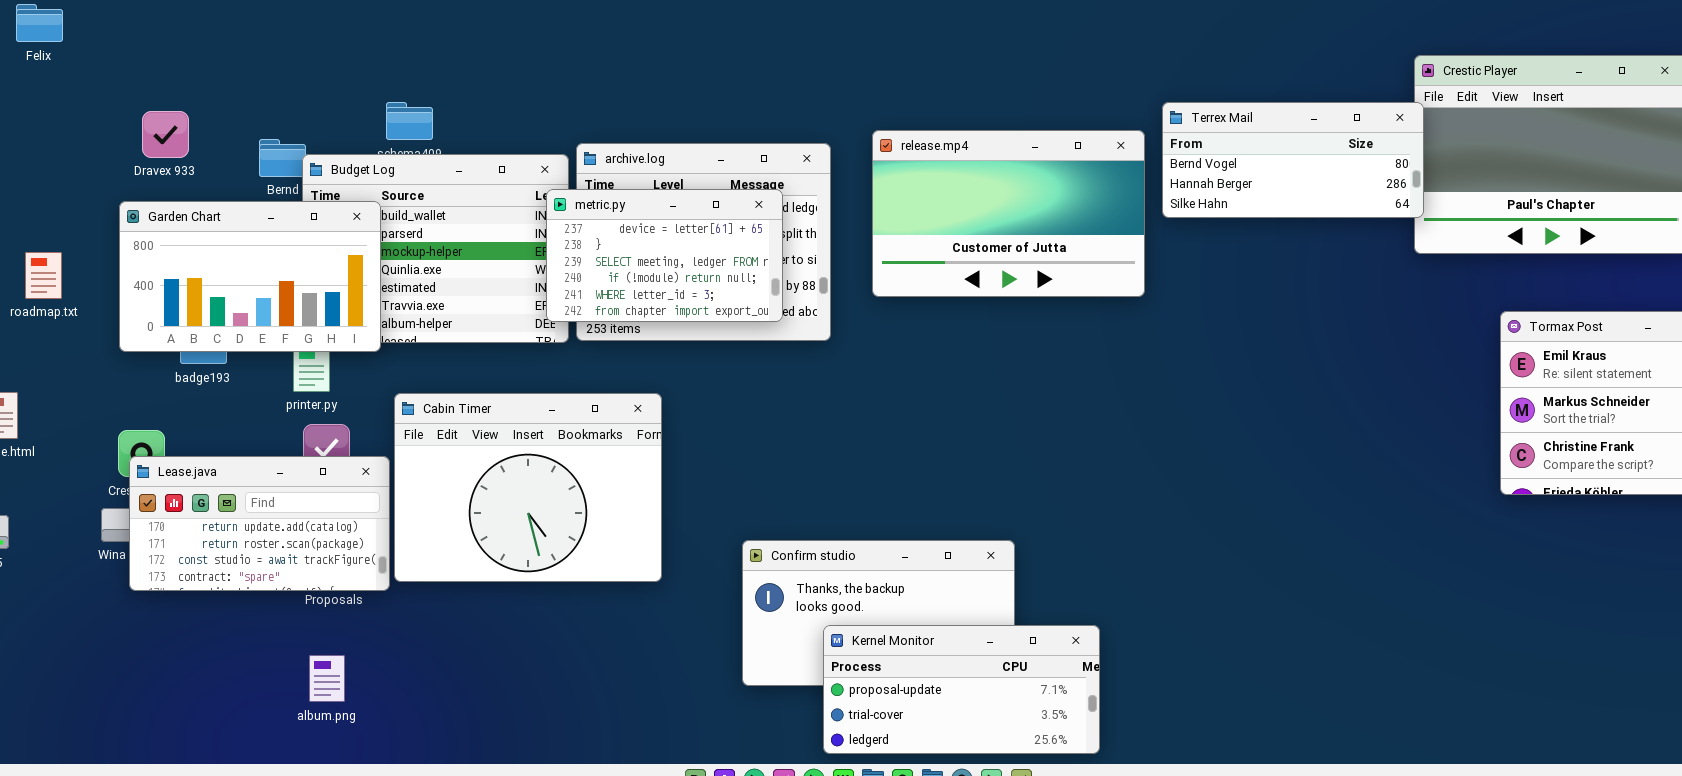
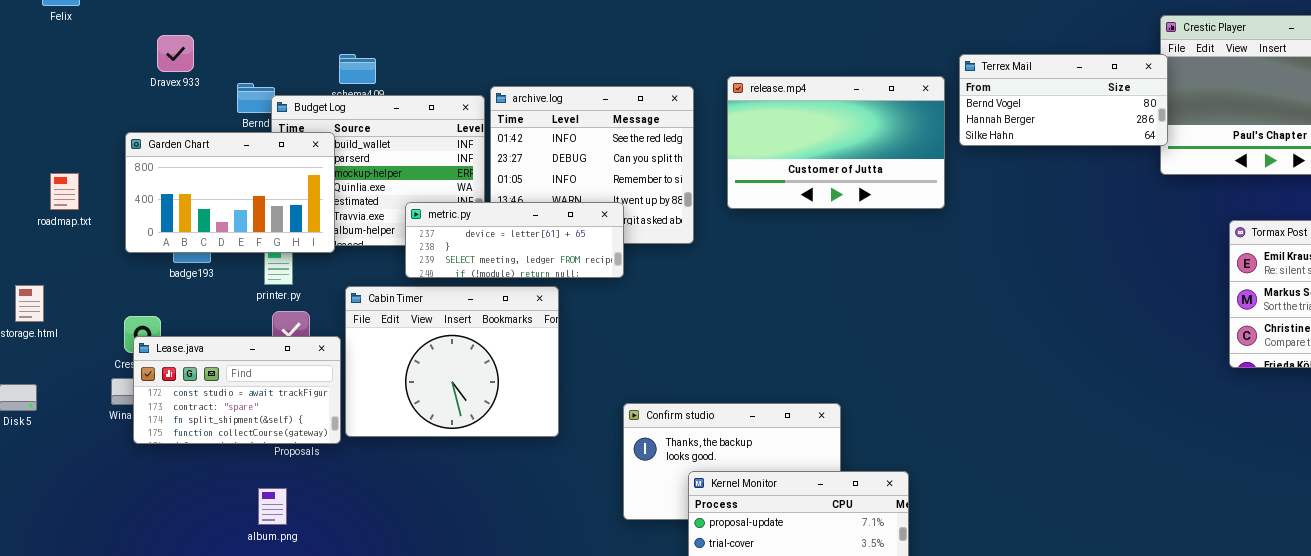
Dravex 933: [142,111,189,158] -> [157,35,194,72], moved
metric.py: [546,189,783,322] -> [405,202,624,278], moved, resized
Lease.java: [129,456,390,591] -> [133,336,341,444], scrolled down 2 rows
album.png: [309,655,345,702] -> [258,488,287,525], moved

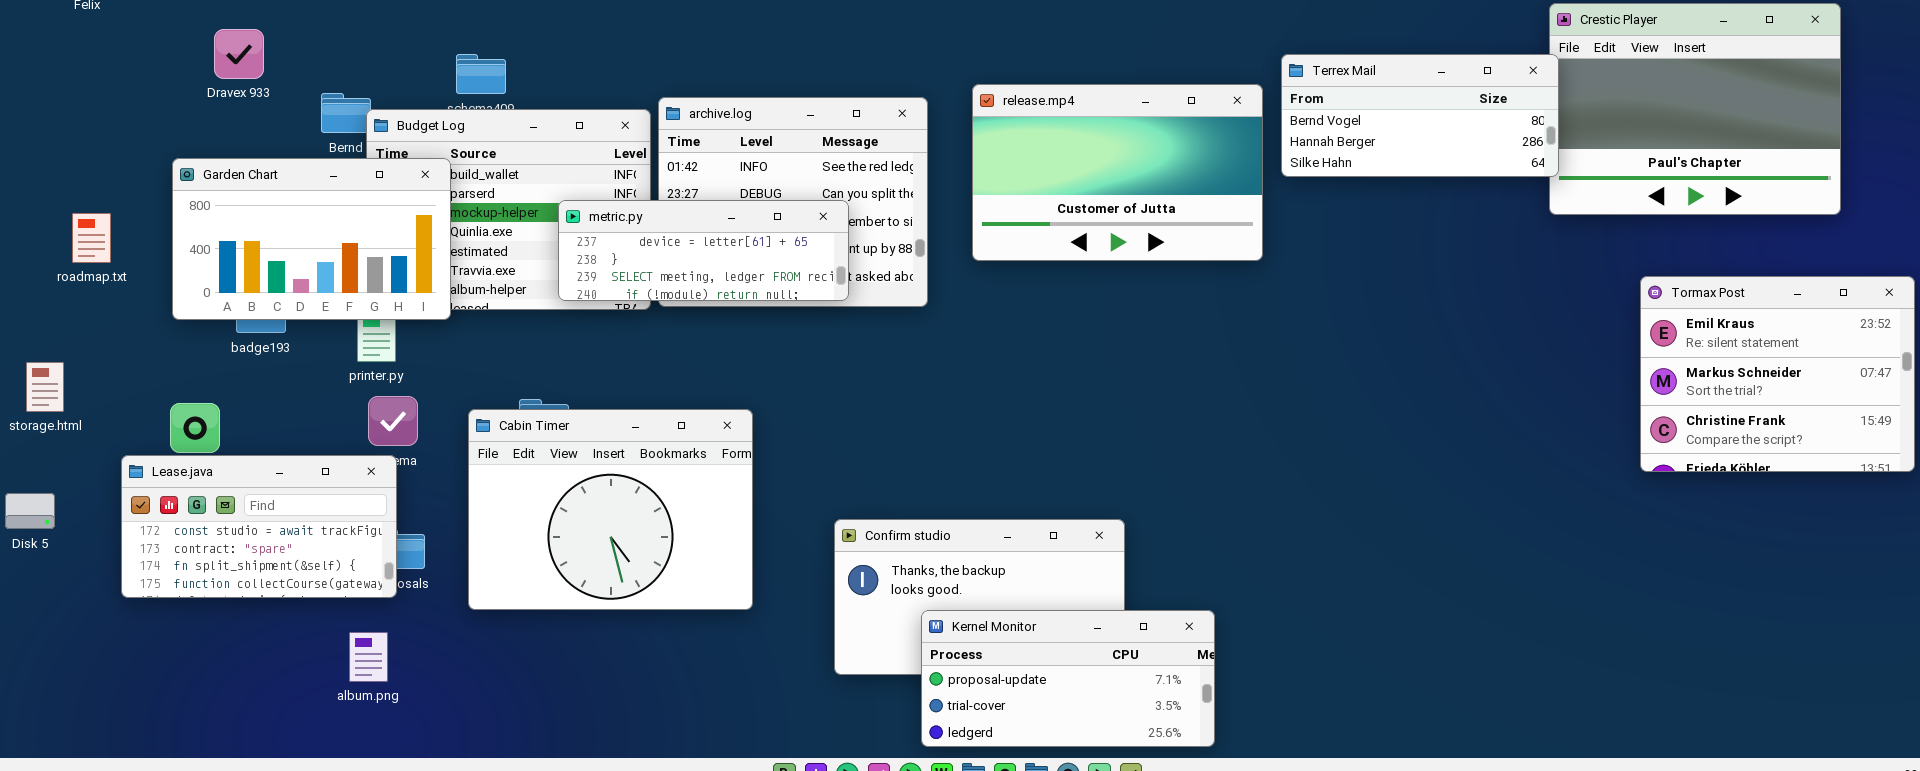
metric.py: [405,202,624,278] -> [558,200,849,301], moved
Cabin Timer: [345,286,559,437] -> [468,409,753,610], moved
Lease.java: [133,336,341,444] -> [121,455,397,598], moved

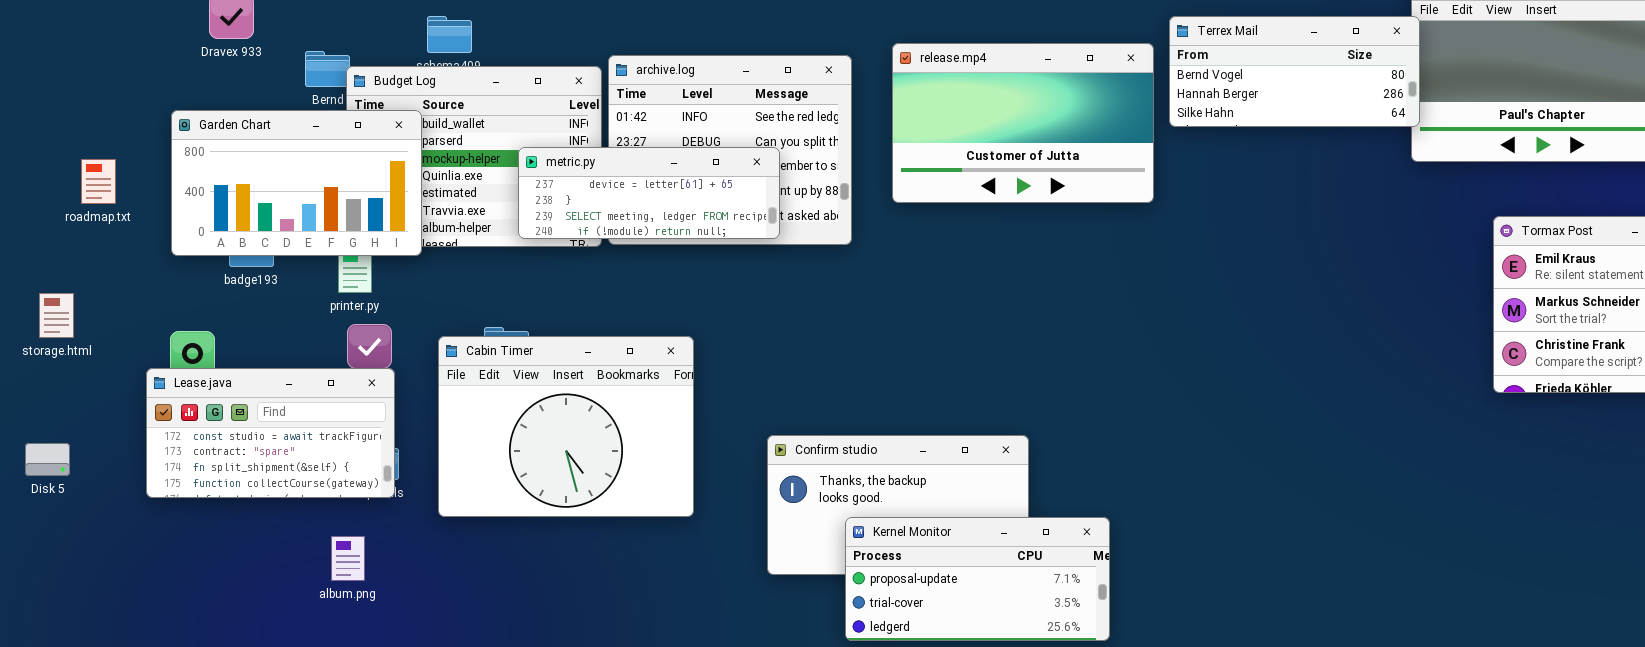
Lease.java: [121,455,397,598] -> [146,368,395,498], moved
Disk 5: [5,493,55,529] -> [25,443,70,476], moved

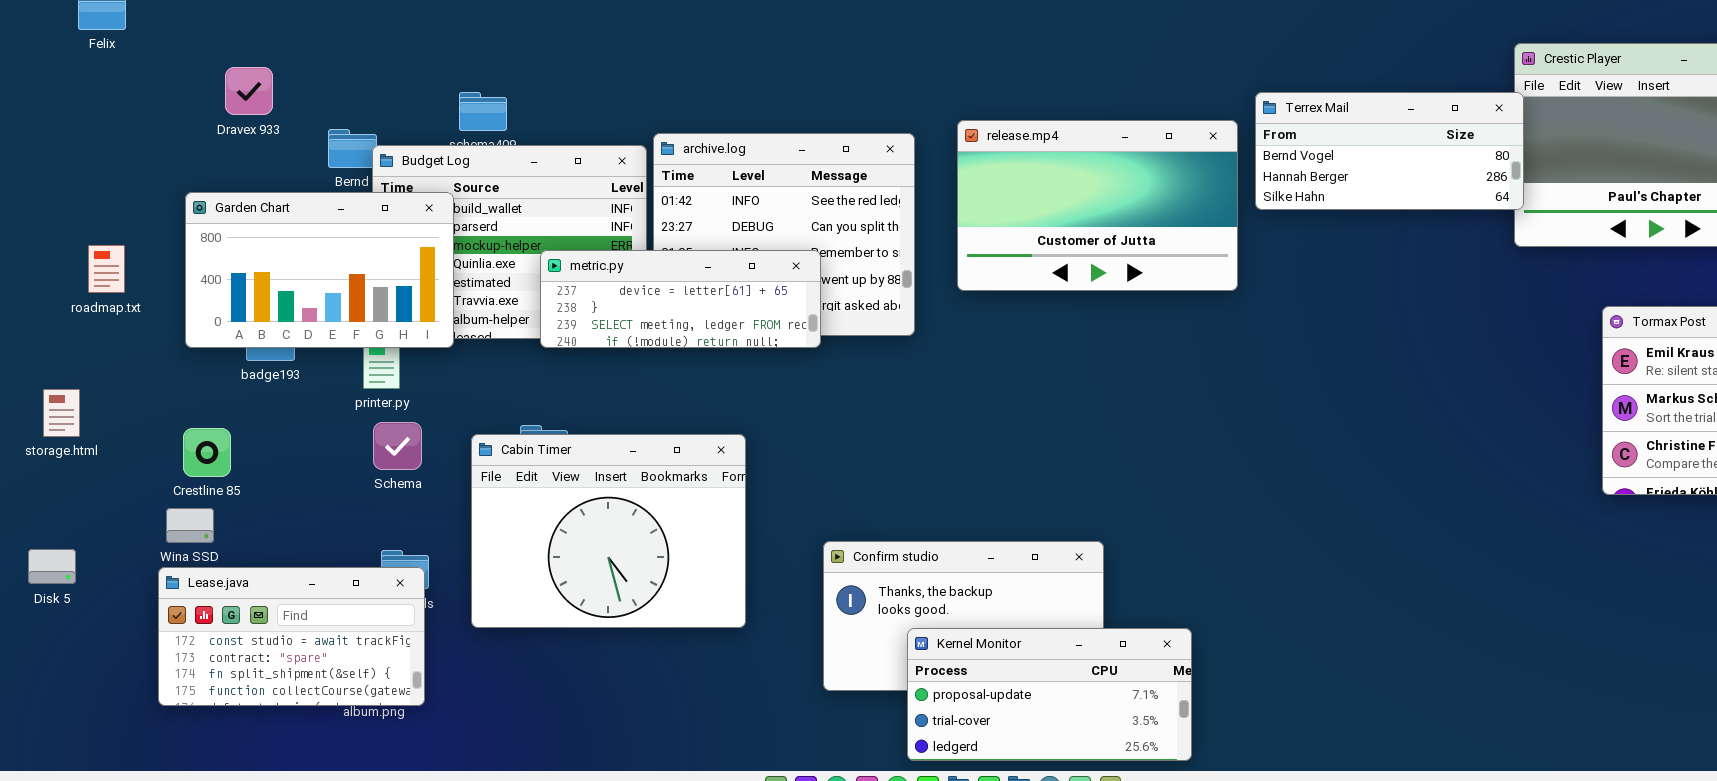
metric.py: [518,147,780,239] -> [540,250,821,348], moved
Lease.java: [146,368,395,498] -> [158,567,425,706], moved

